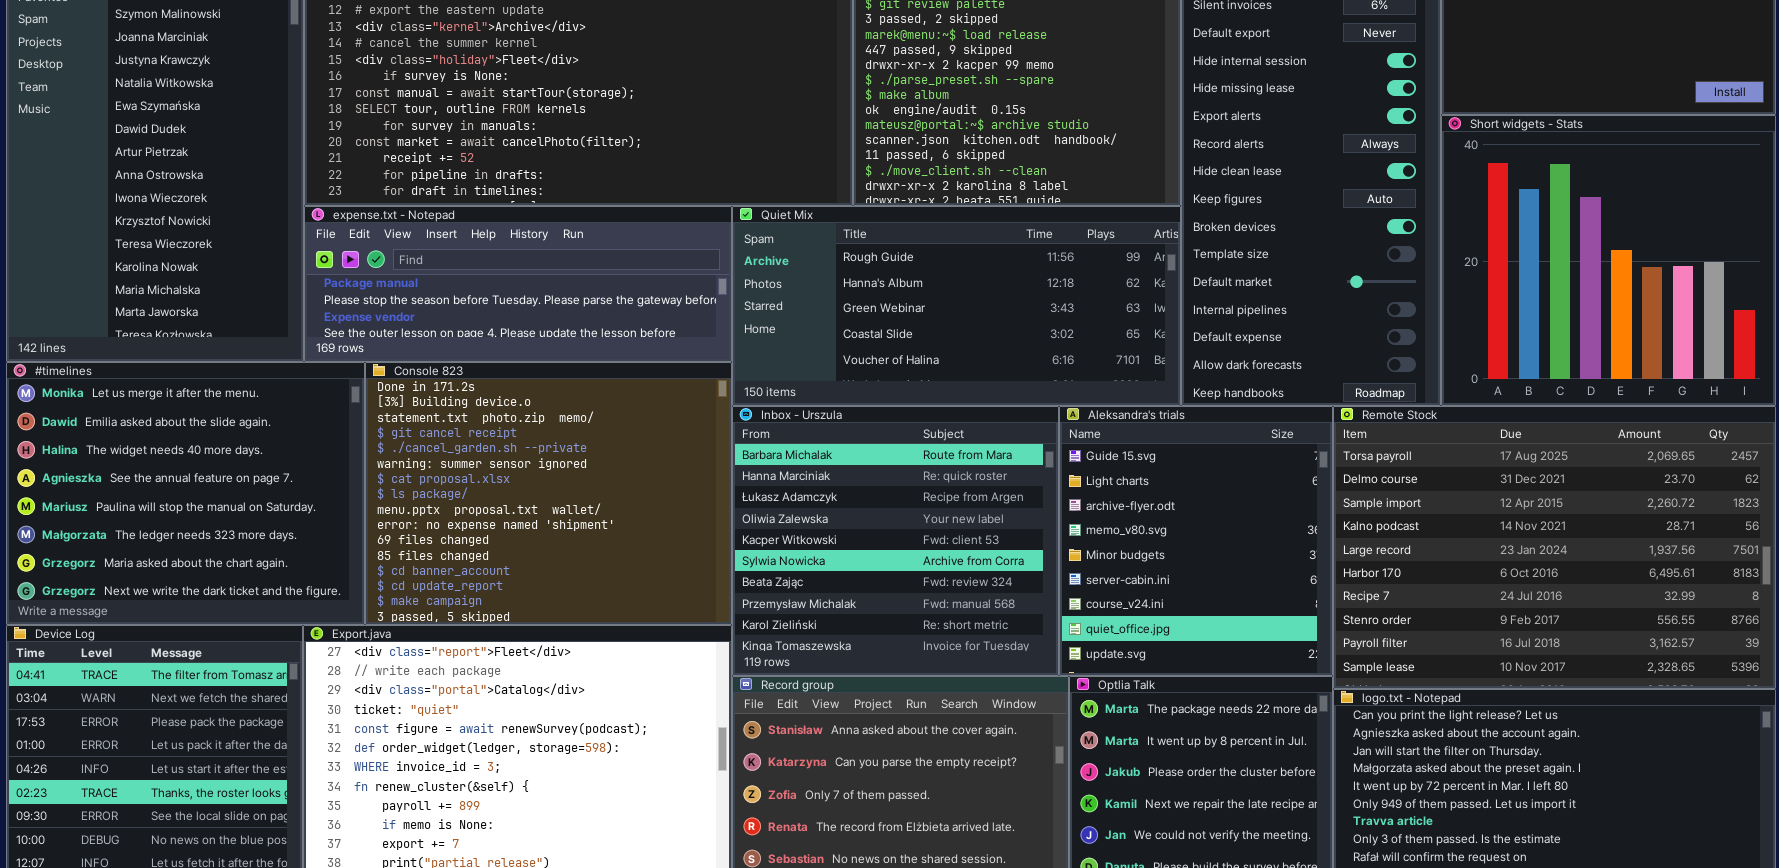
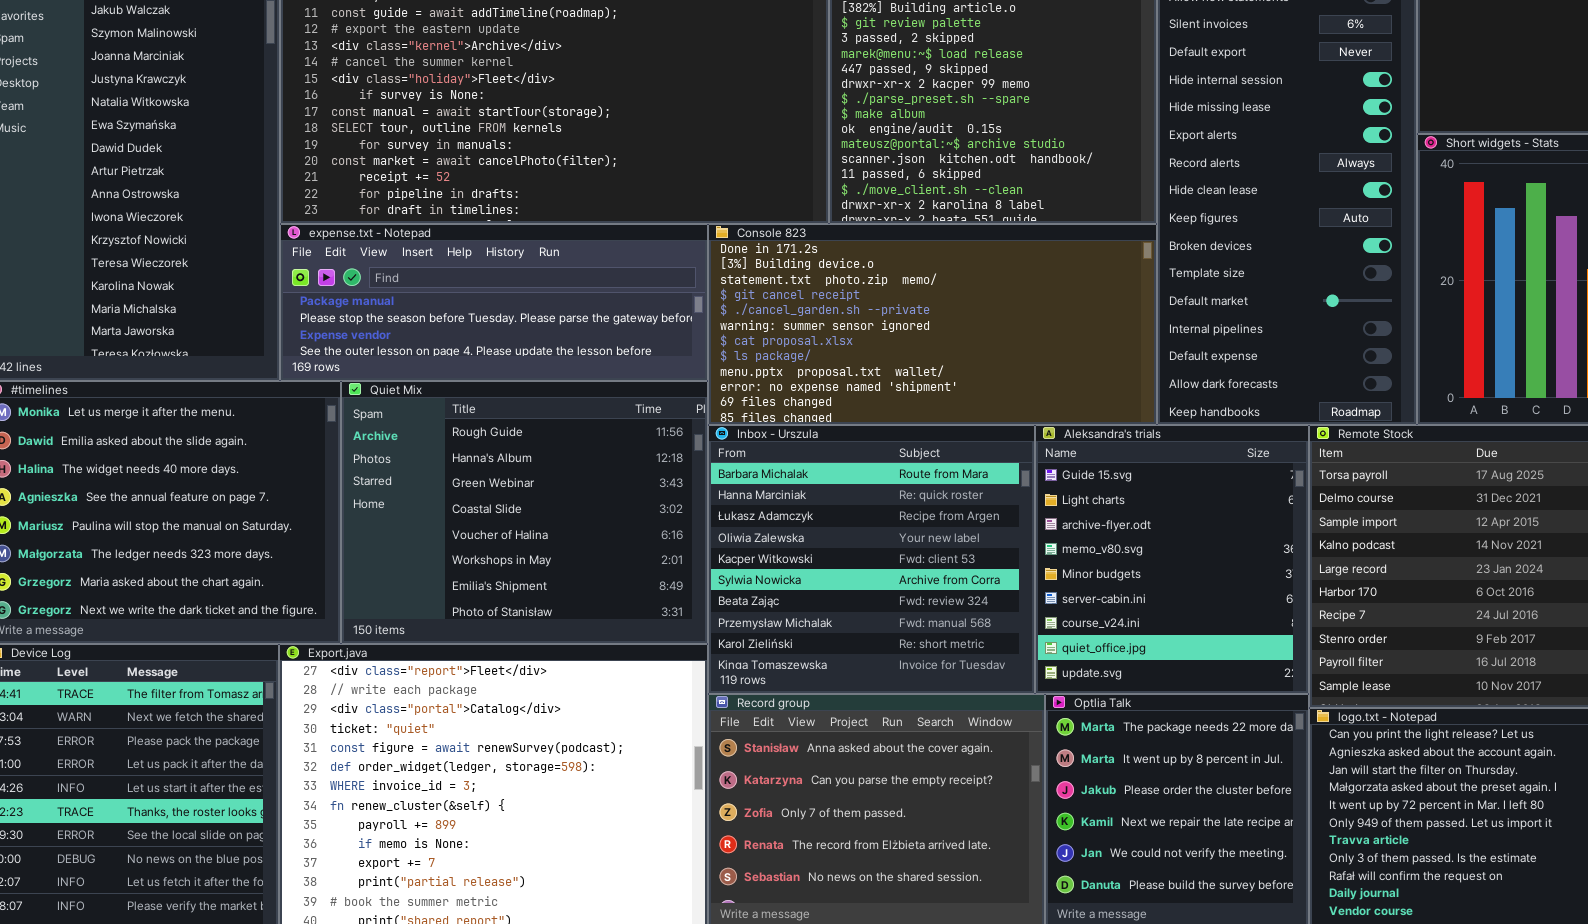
Quiet Mix: [732,206,1181,406] -> [341,381,708,644], moved, resized
Console 823: [365,362,732,625] -> [708,224,1157,425], moved, resized

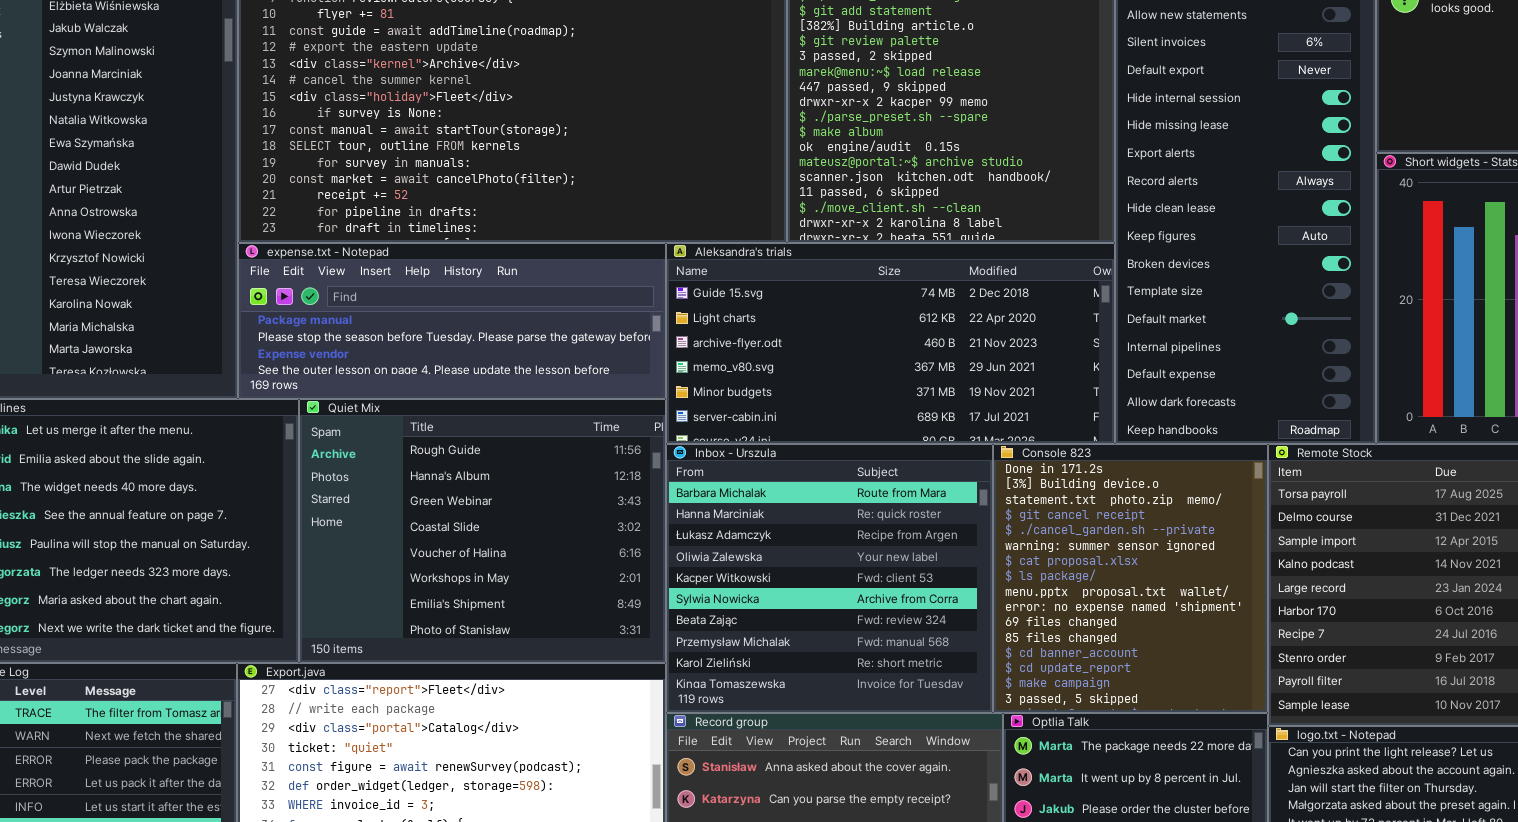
Console 823: [708,224,1157,425] -> [993,444,1268,713], moved, resized
Aleksandra's trials: [1035,425,1309,694] -> [666,243,1115,444], moved, resized

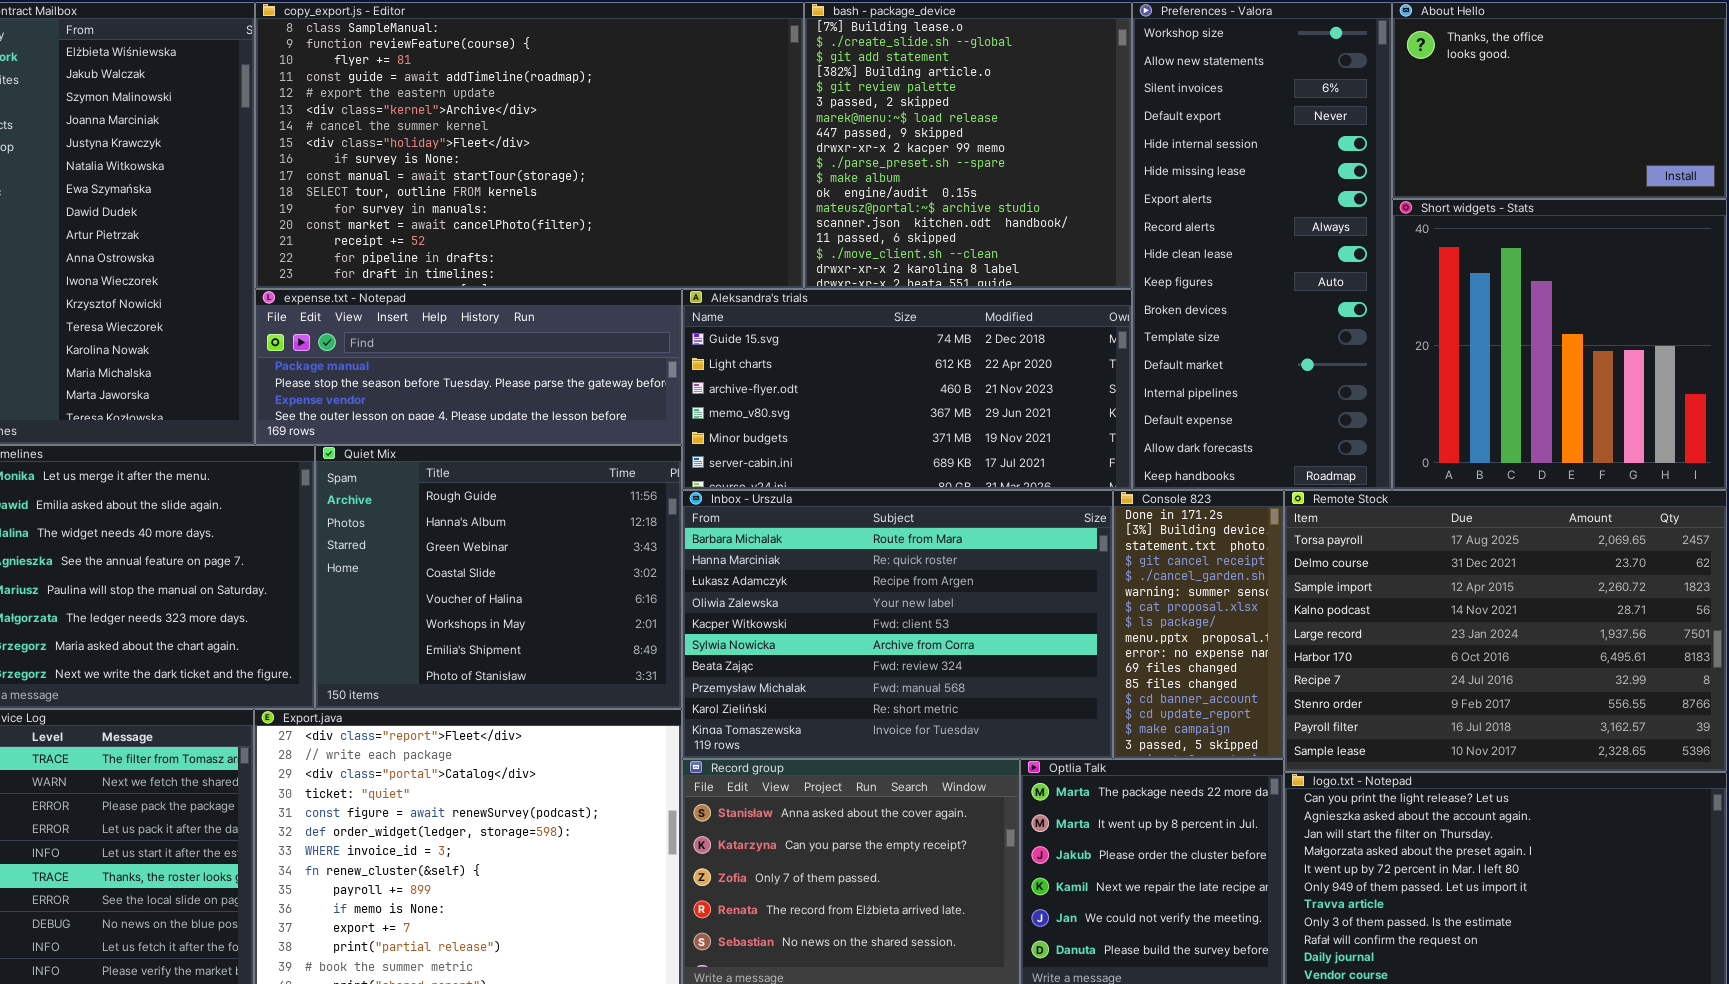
Inbox - Urszula: [666,444,993,713] -> [682,490,1113,759], resized
Console 823: [993,444,1268,713] -> [1113,490,1284,759], resized

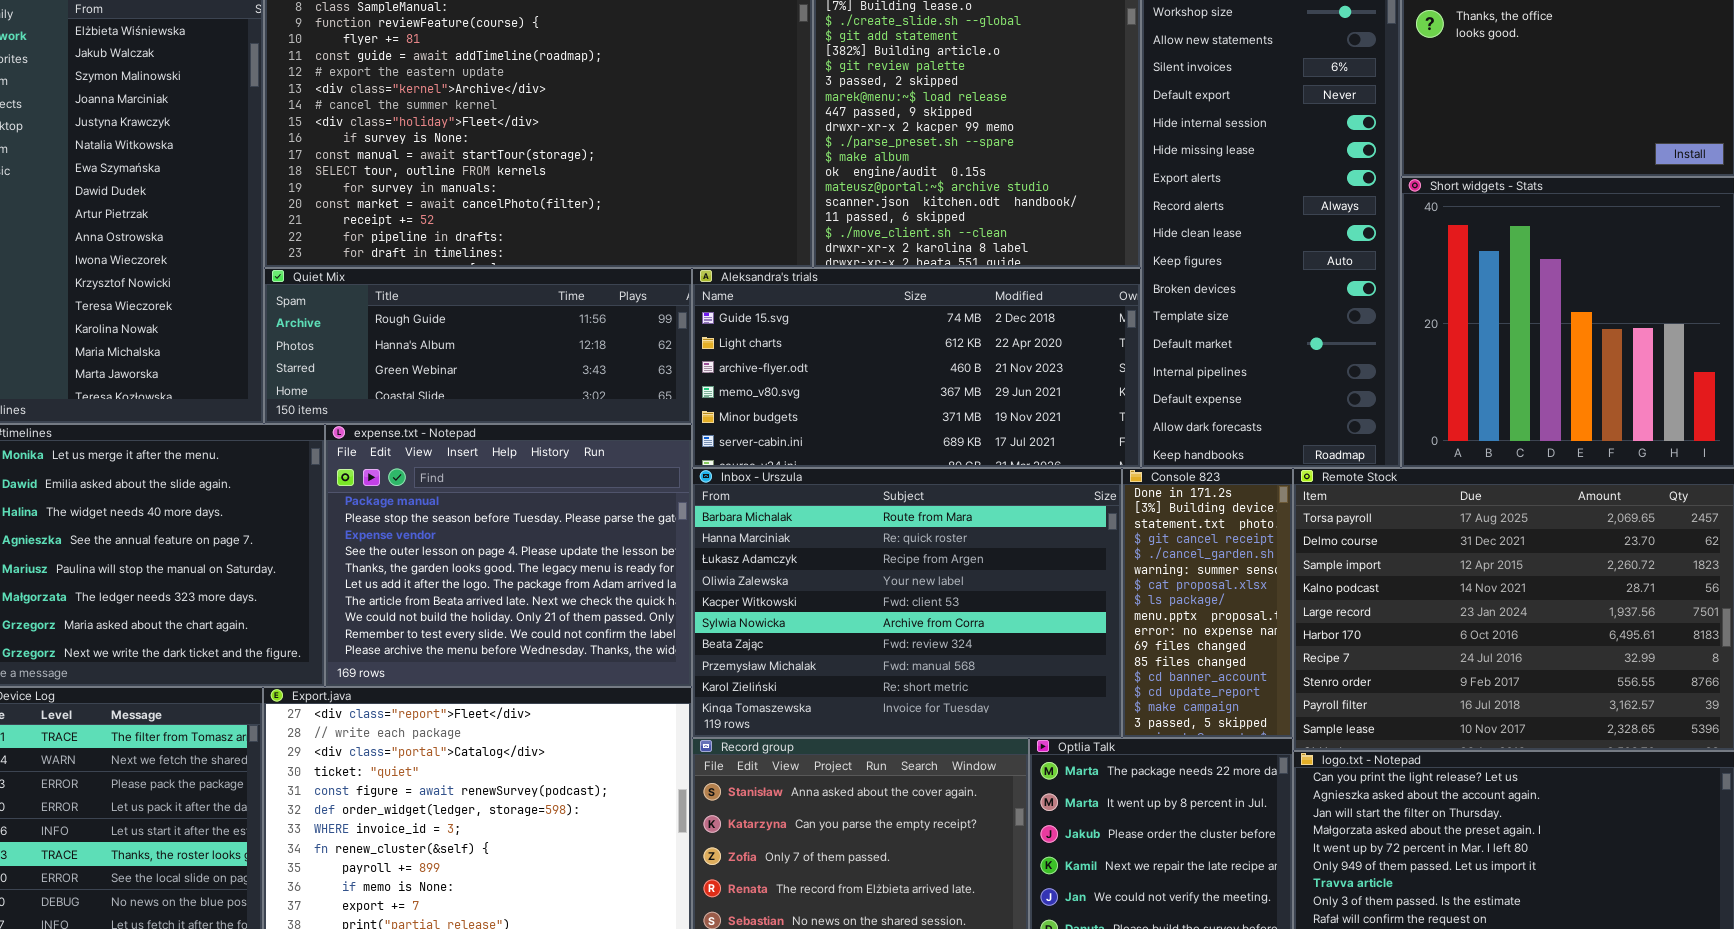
expense.txt - Notepad: [255,289,682,445] -> [325,424,692,687], moved, resized
Quiet Mix: [315,445,682,709] -> [264,268,692,424], moved, resized

